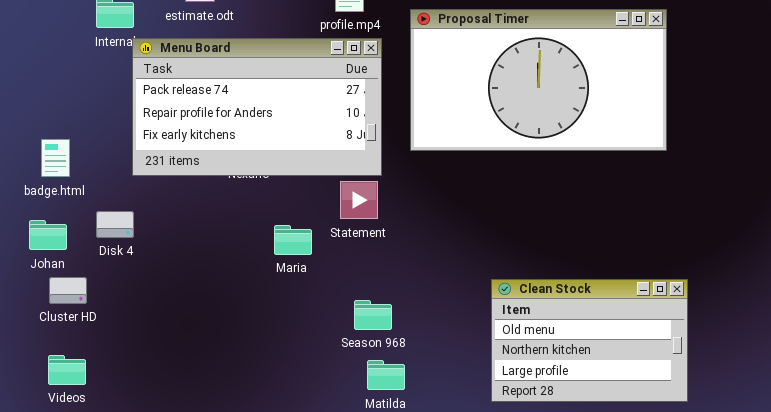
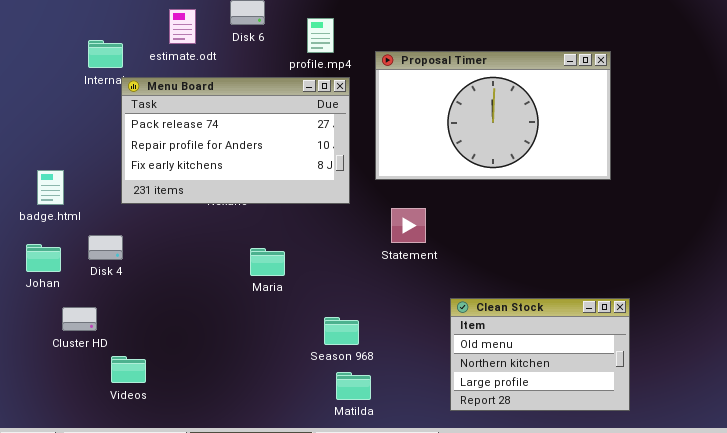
Statement: [340,181,378,219] -> [391,208,426,243], moved
Cluster HD: [49,277,87,304] -> [62,307,97,331], moved
Videos: [48,355,86,385] -> [111,356,146,383], moved

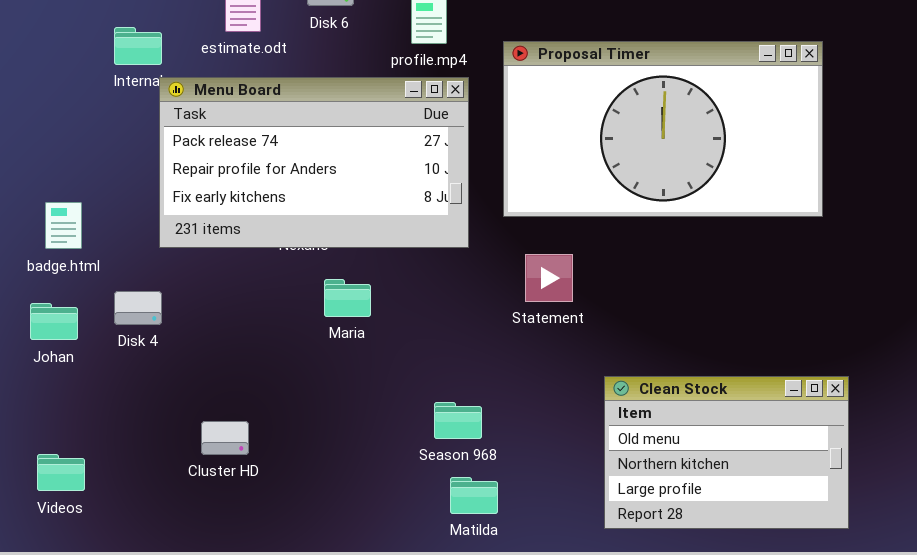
Maria: [250,248,285,276] -> [324,279,371,317], moved
Cluster HD: [62,307,97,331] -> [201,421,249,455], moved
Videos: [111,356,146,383] -> [37,454,85,491], moved

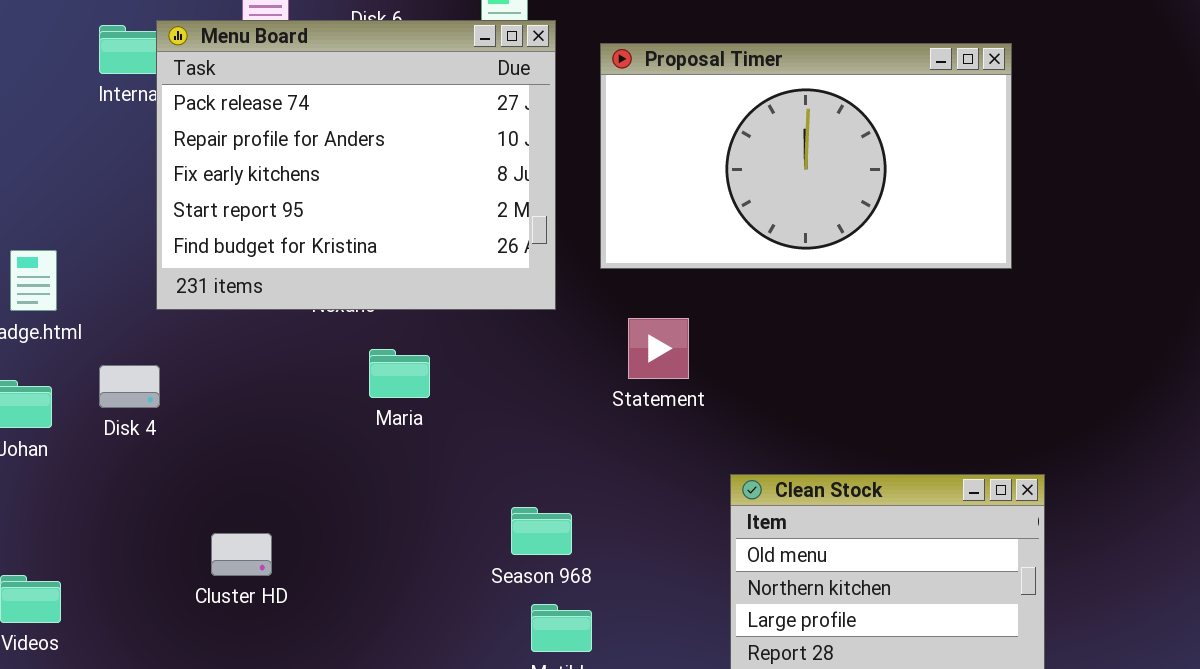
Menu Board: [159,77,469,248] -> [156,20,556,310], resized

